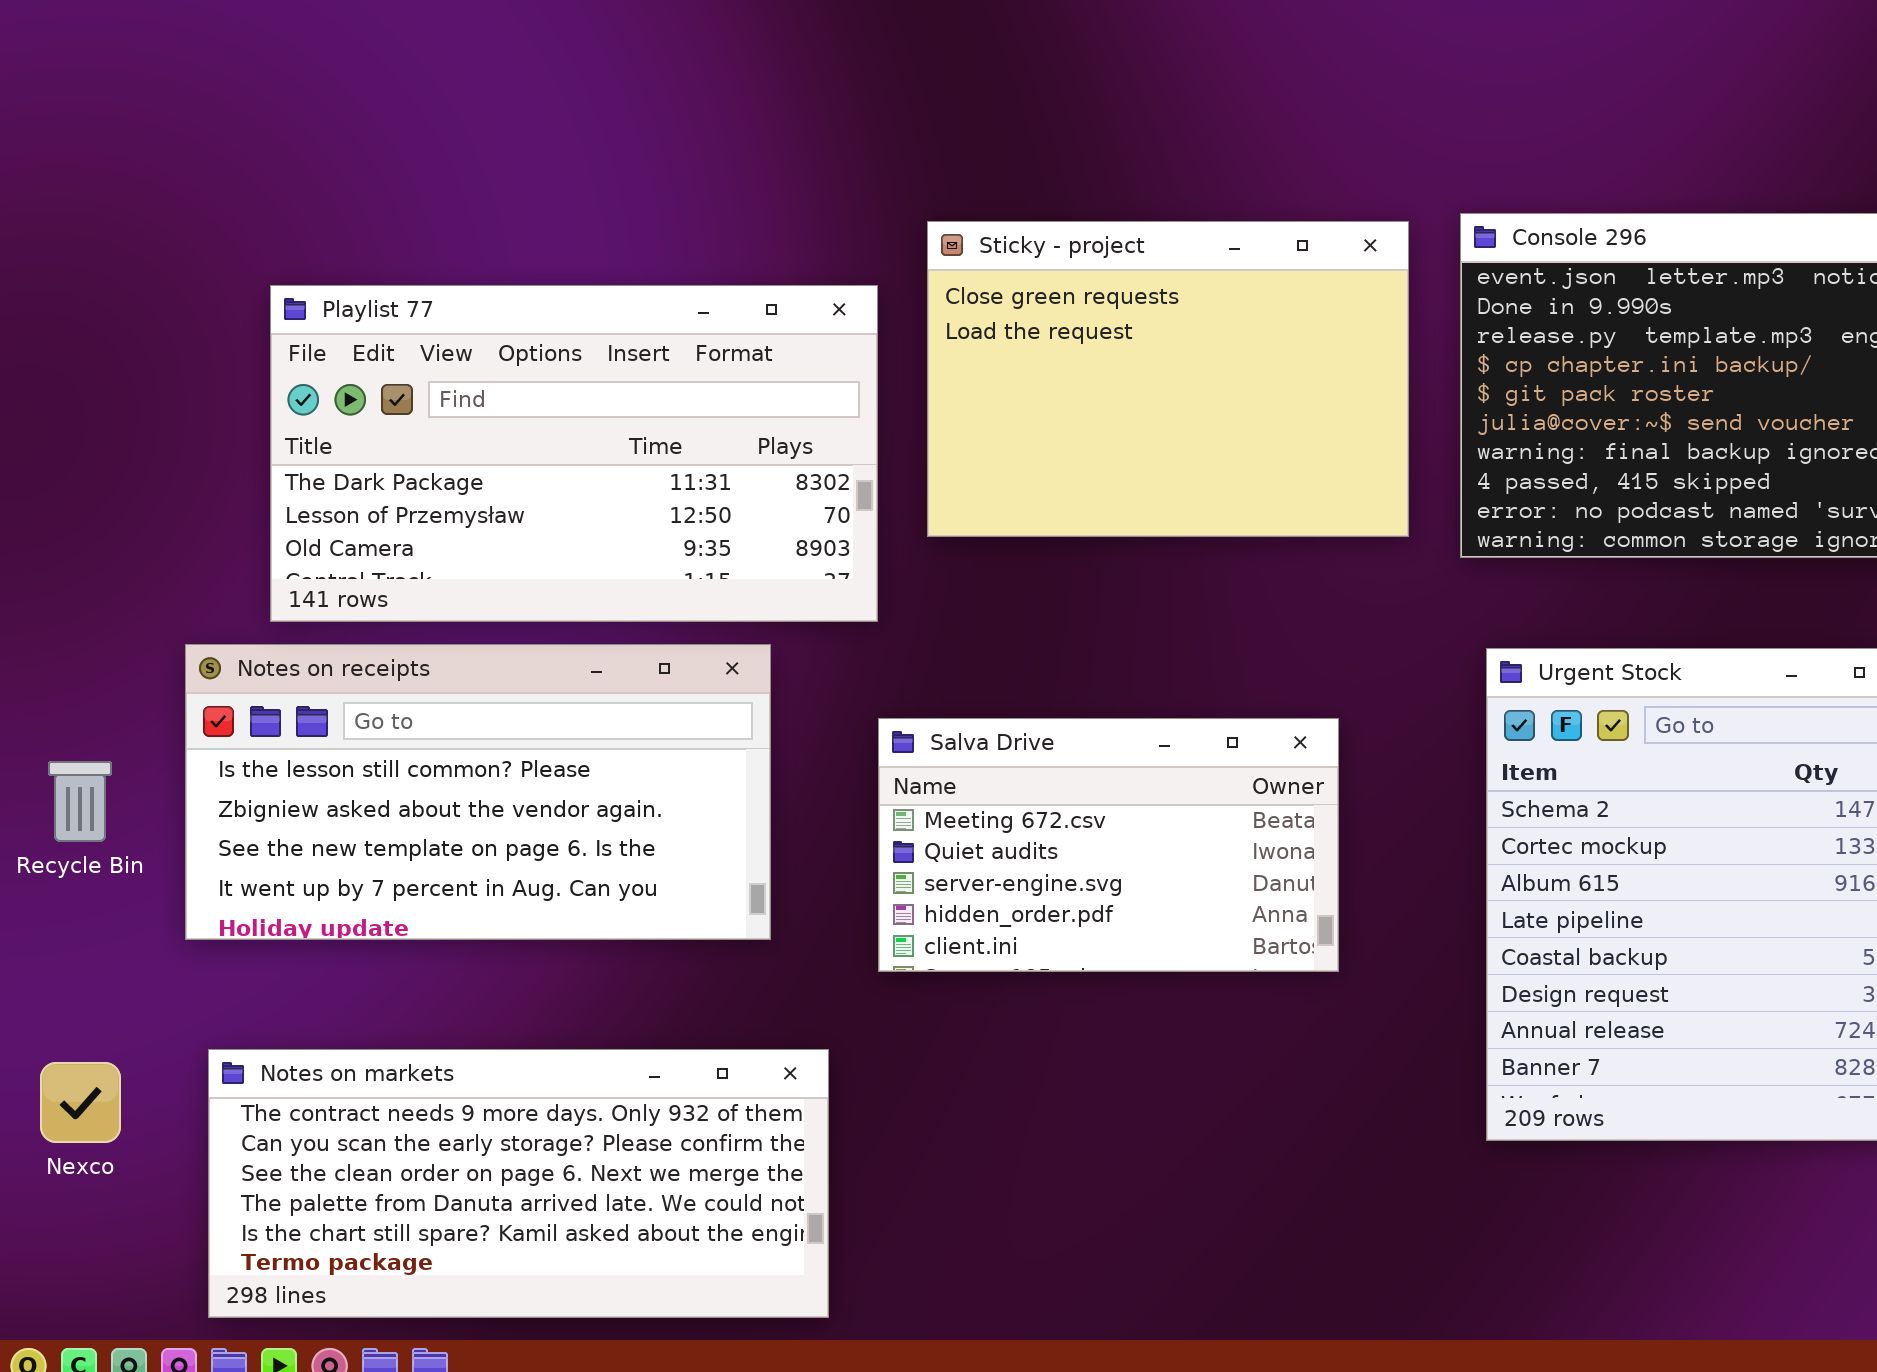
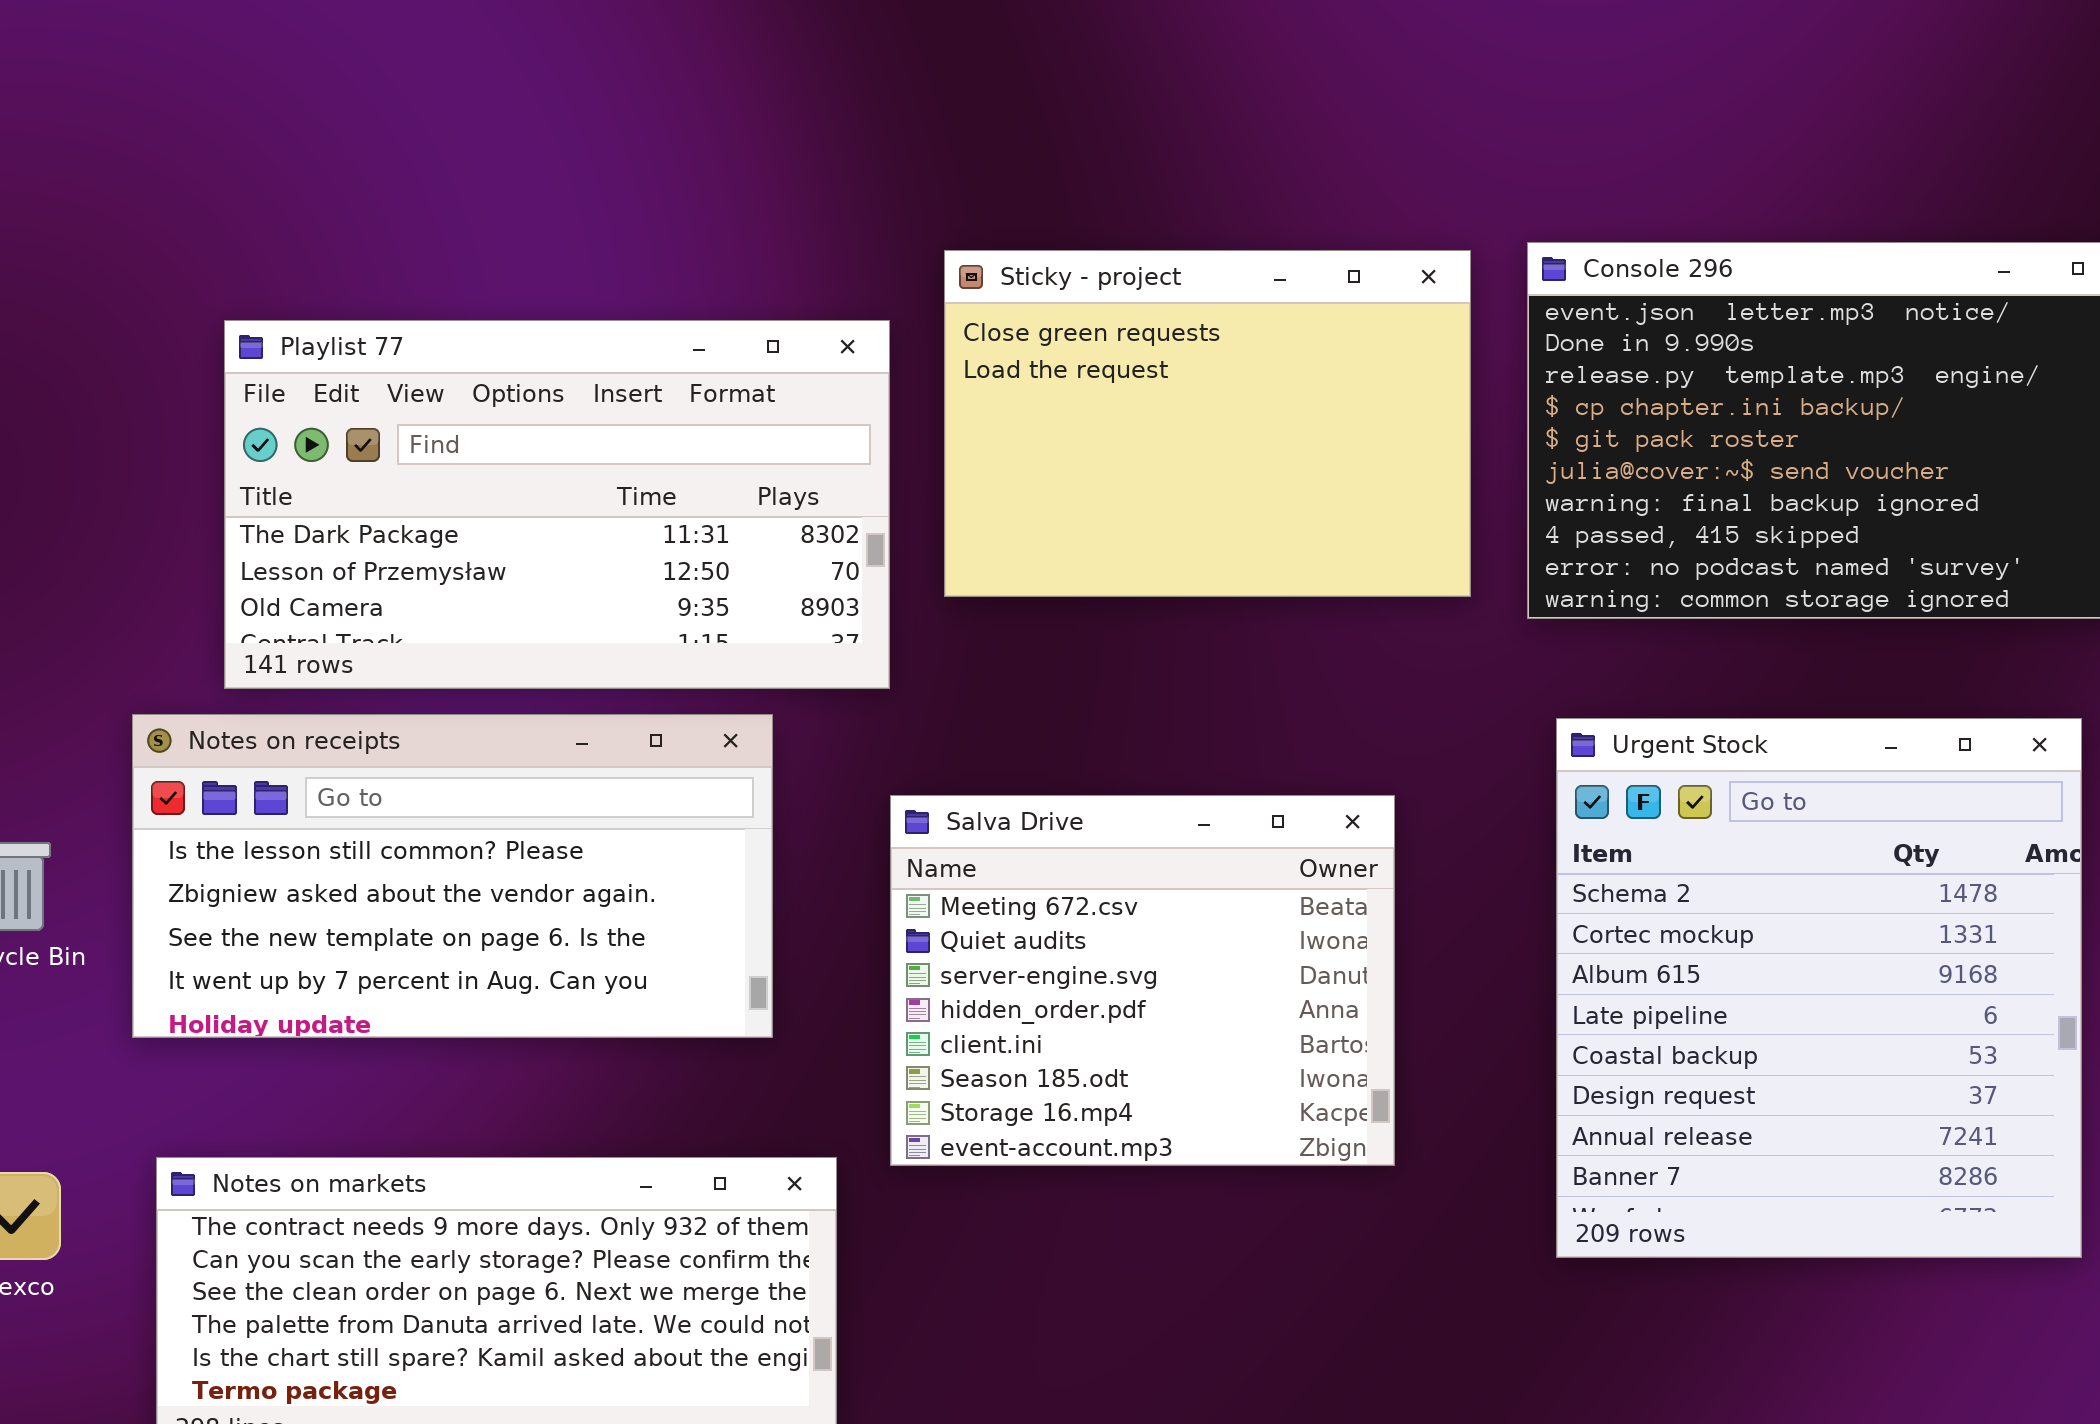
Salva Drive: [878,718,1339,972] -> [890,795,1395,1166], resized

